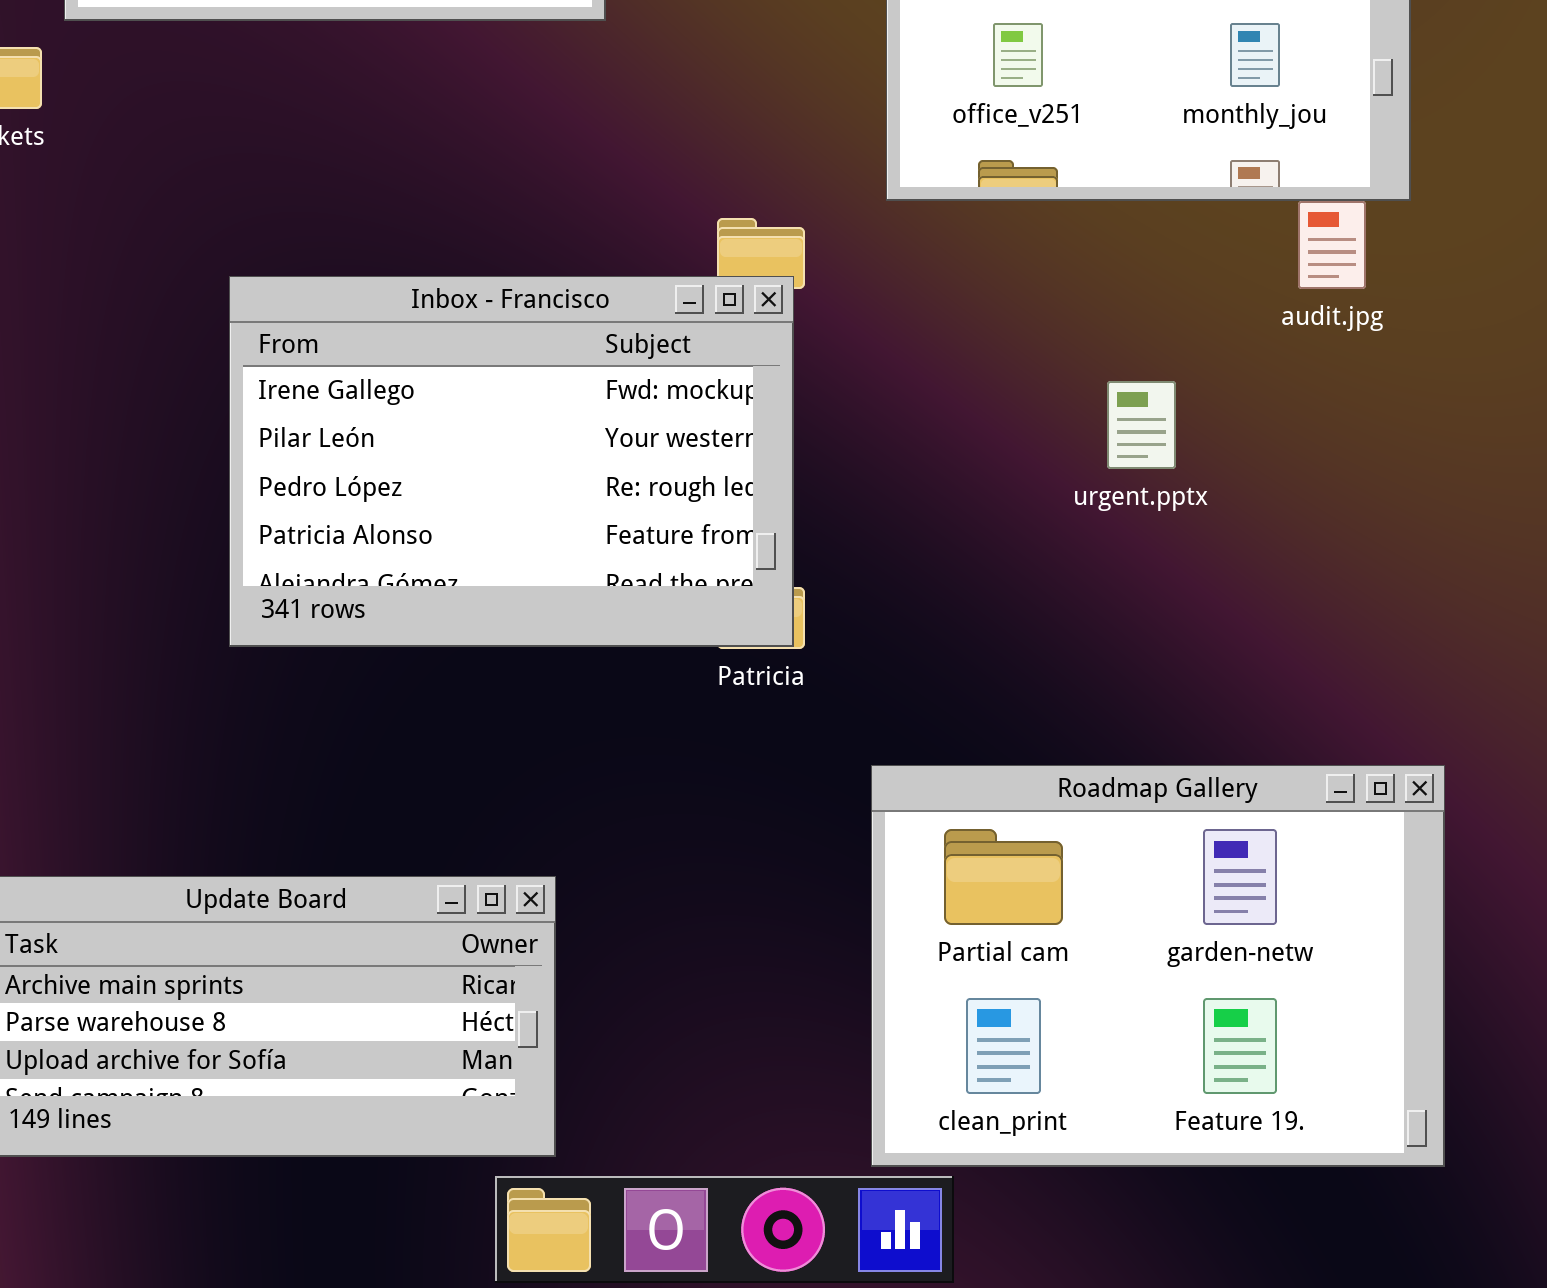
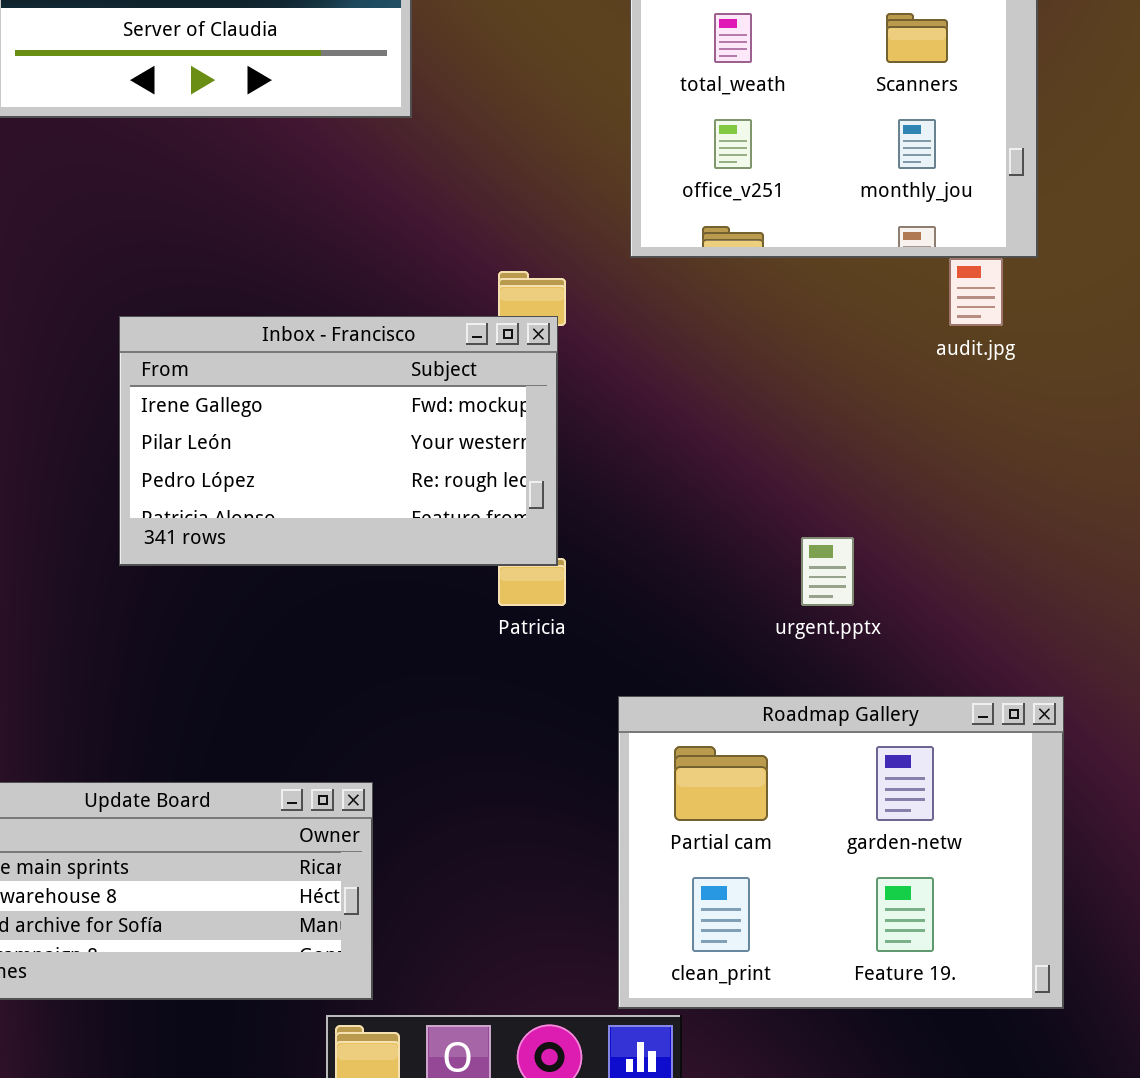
Inbox - Francisco: [229,276,794,647] -> [119,316,558,566], resized
urgent.pptx: [1107,381,1176,469] -> [801,537,854,606], moved

